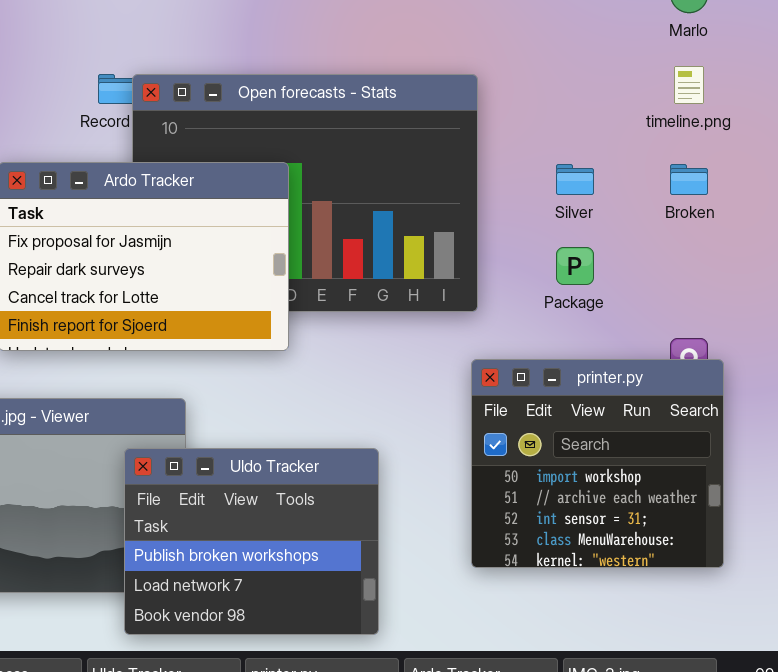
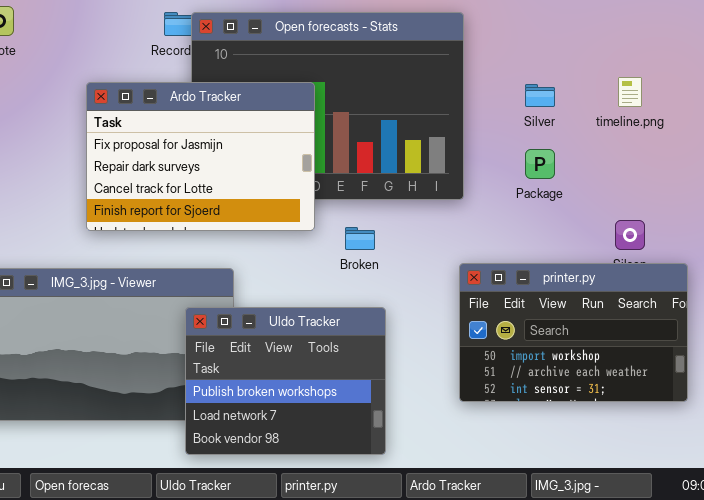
timeline.png: [674,66,704,104] -> [618,77,642,107], moved
Broken: [670,164,708,195] -> [345,227,375,250], moved
printer.py: [471,359,724,568] -> [459,263,688,402], resized

